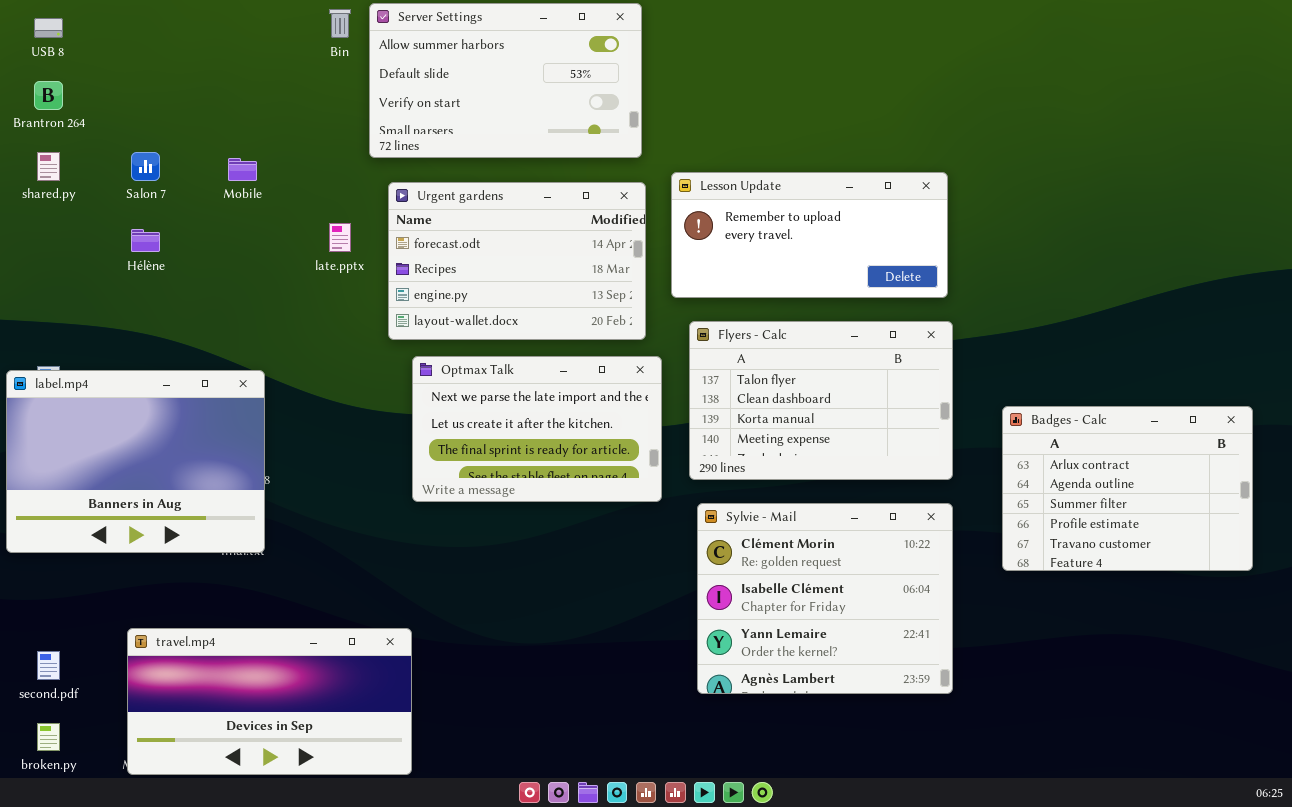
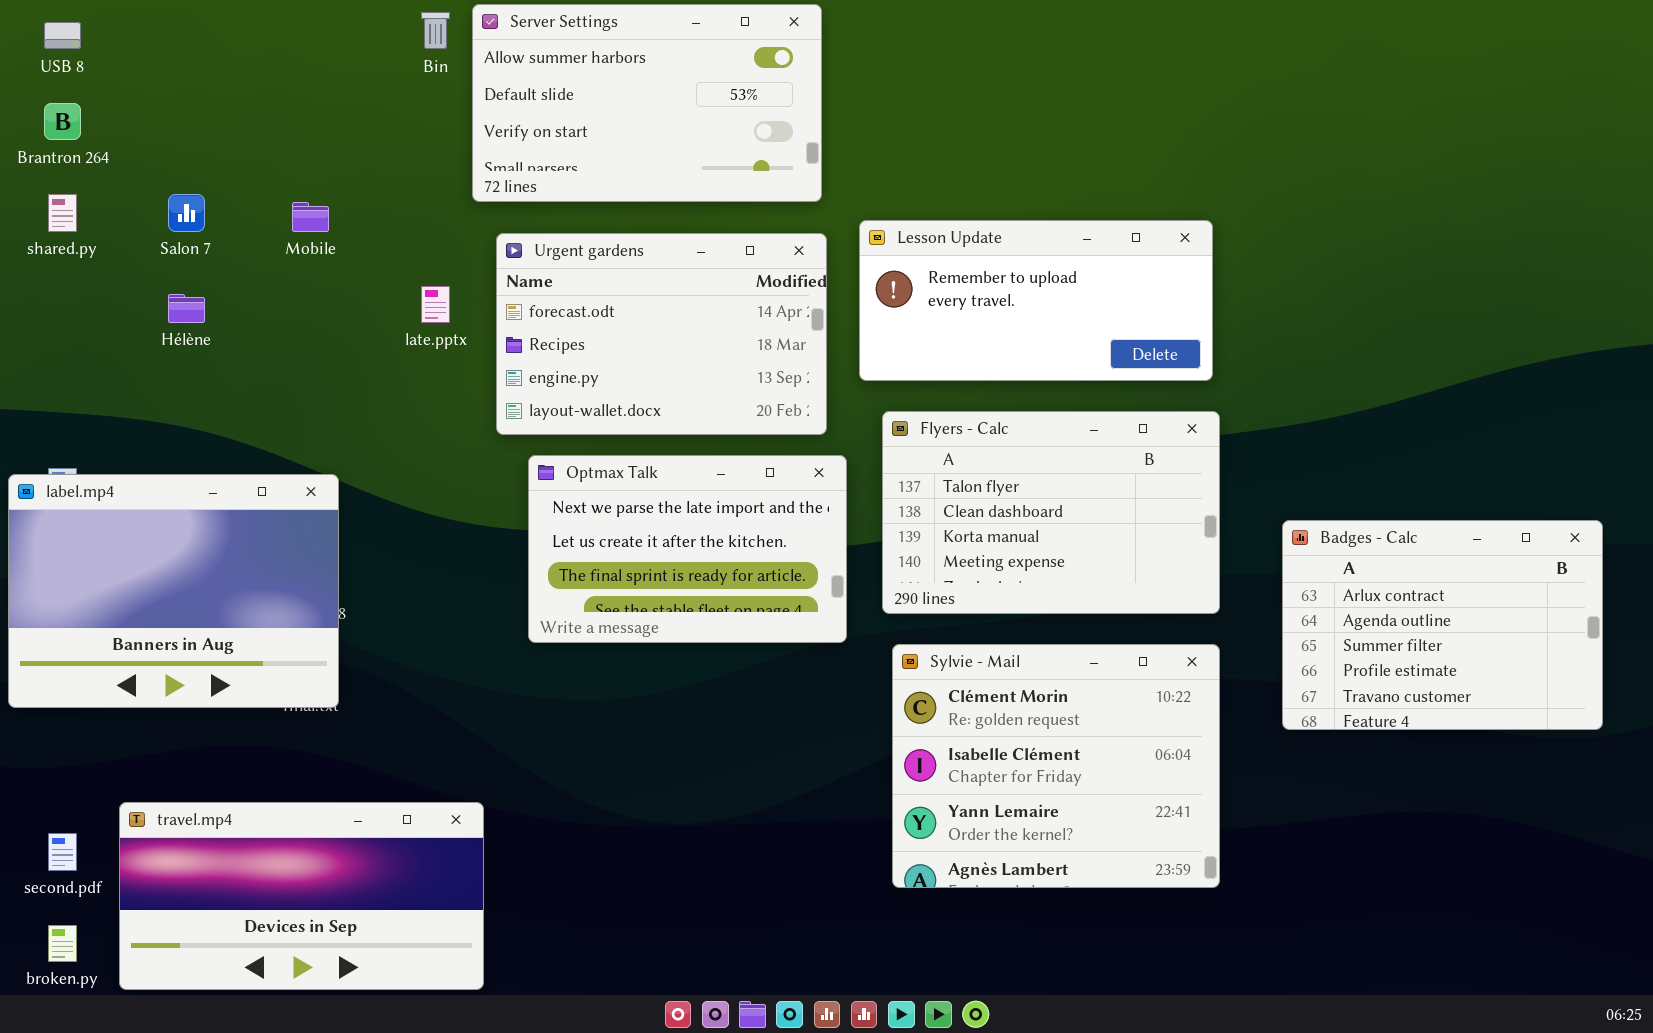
travel.mp4: [127,628,412,775] -> [119,802,484,990], moved

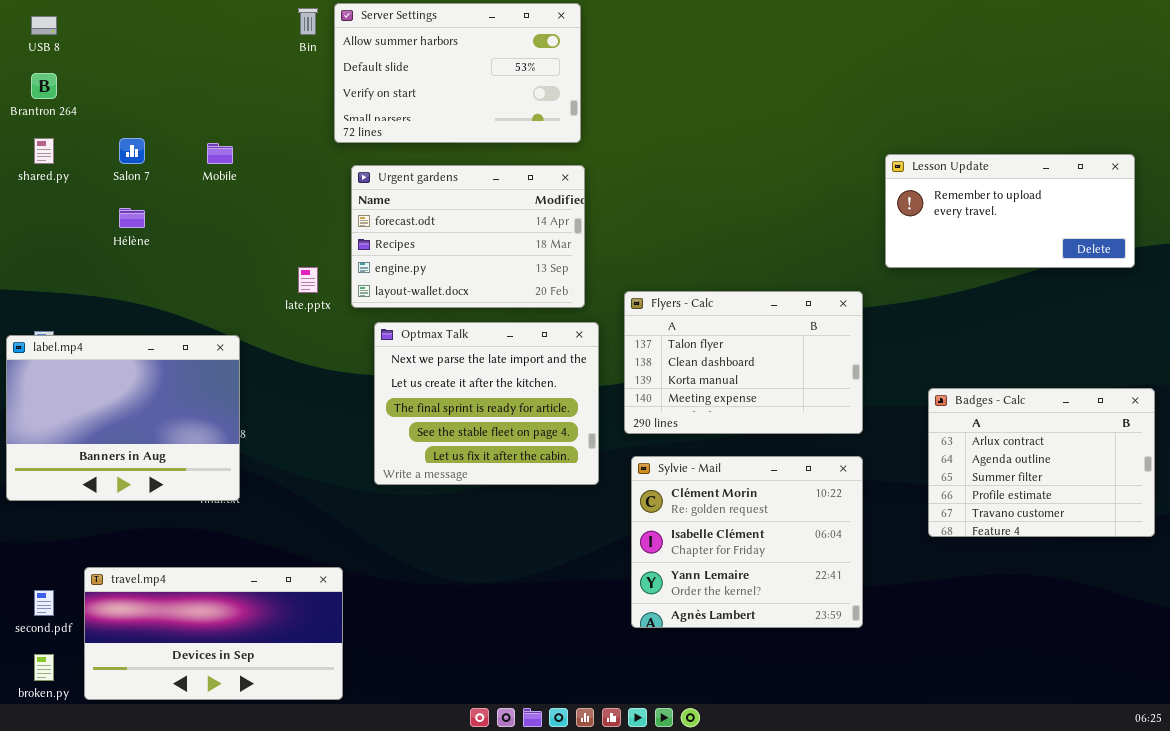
Lesson Update: [859,220,1213,381] -> [885,154,1135,268], moved
late.pptx: [421,286,450,323] -> [298,267,318,293], moved
Optmax Talk: [528,455,847,643] -> [374,322,599,485], resized
Badges - Calc: [1282,520,1603,730] -> [928,388,1155,537], moved

